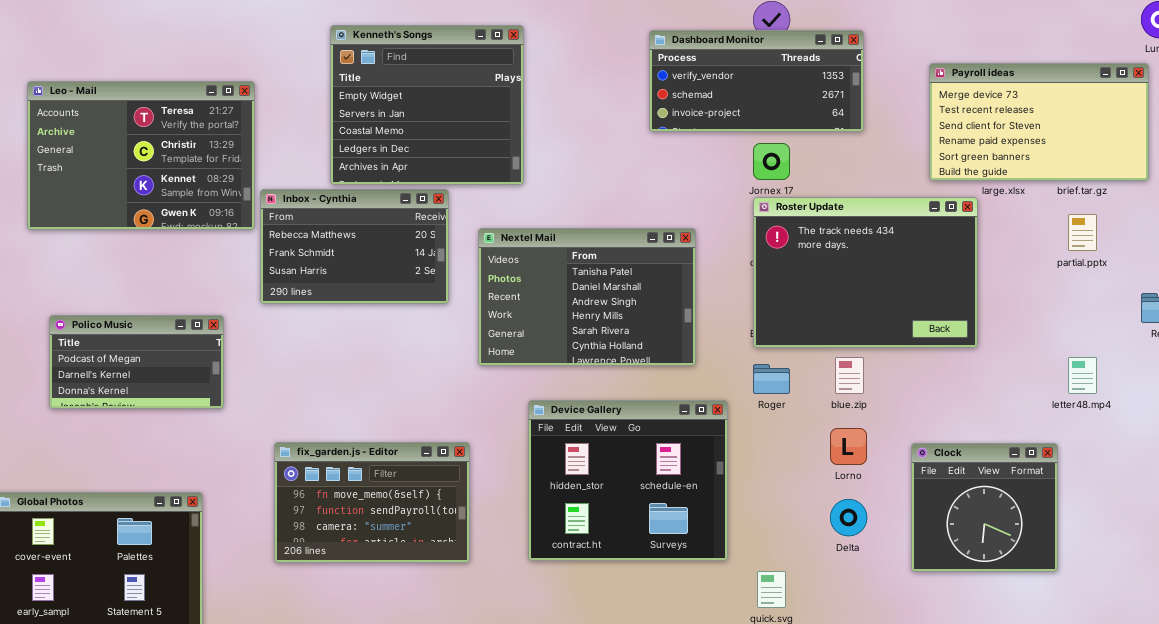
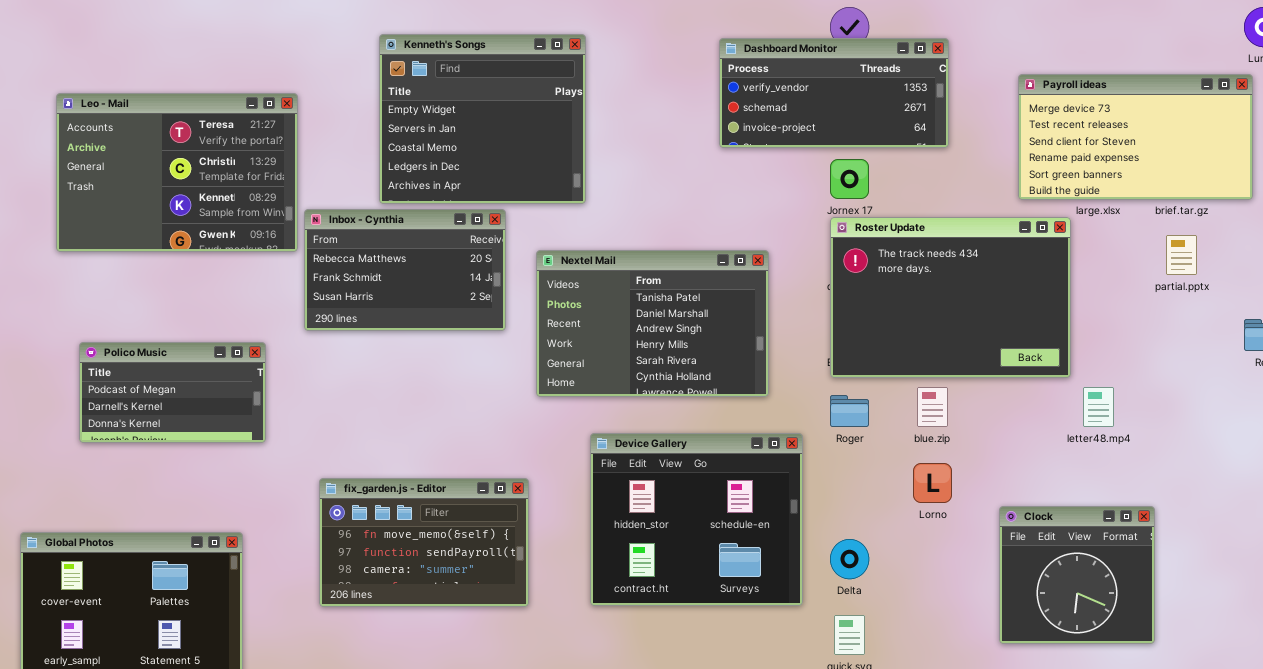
letter48.mp4: [1068,357,1097,394] -> [1083,387,1114,427], moved
Clock: [911,443,1058,572] -> [999,506,1155,644], moved
Delta: [830,499,867,536] -> [830,539,869,579], moved

